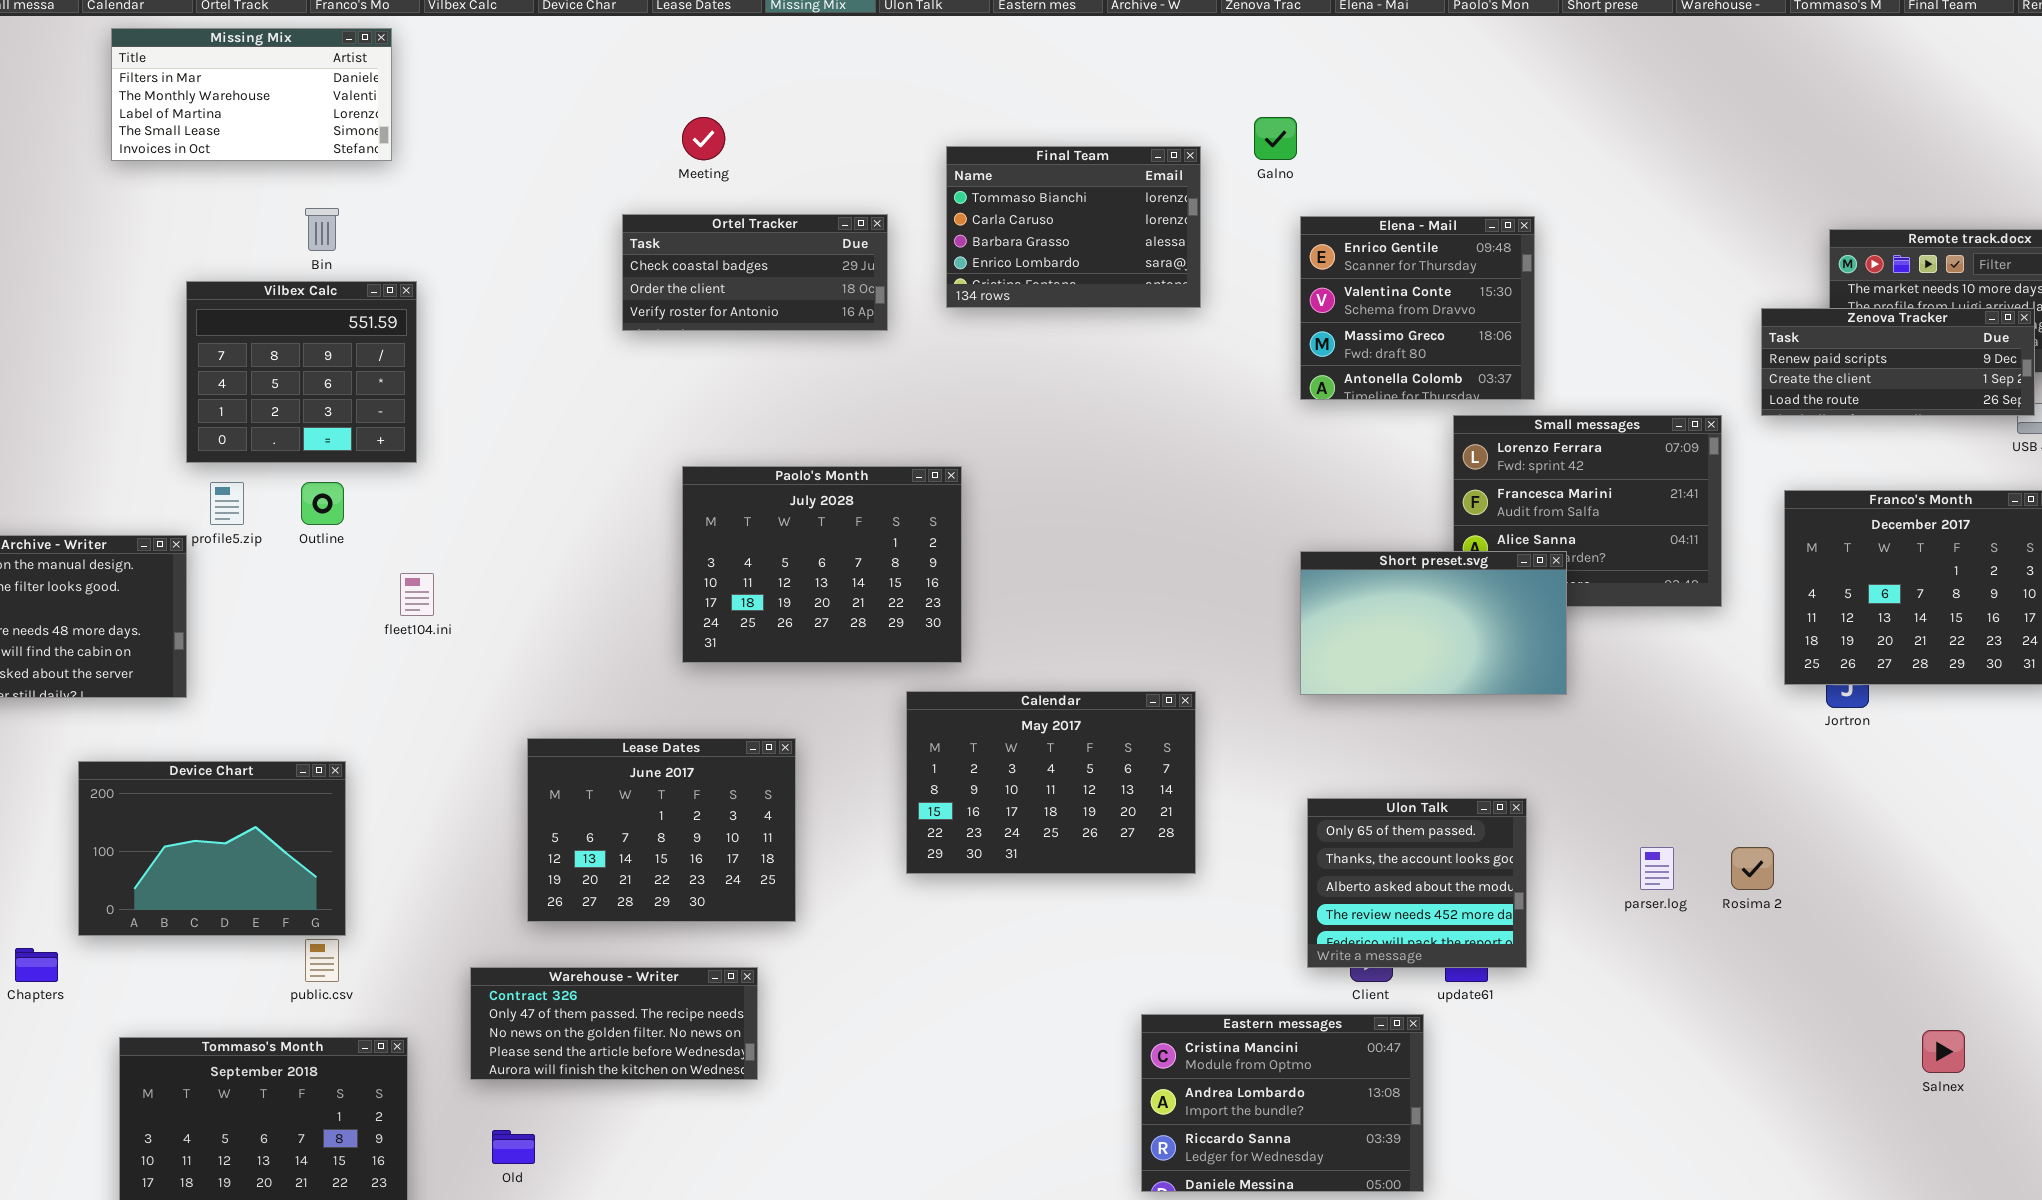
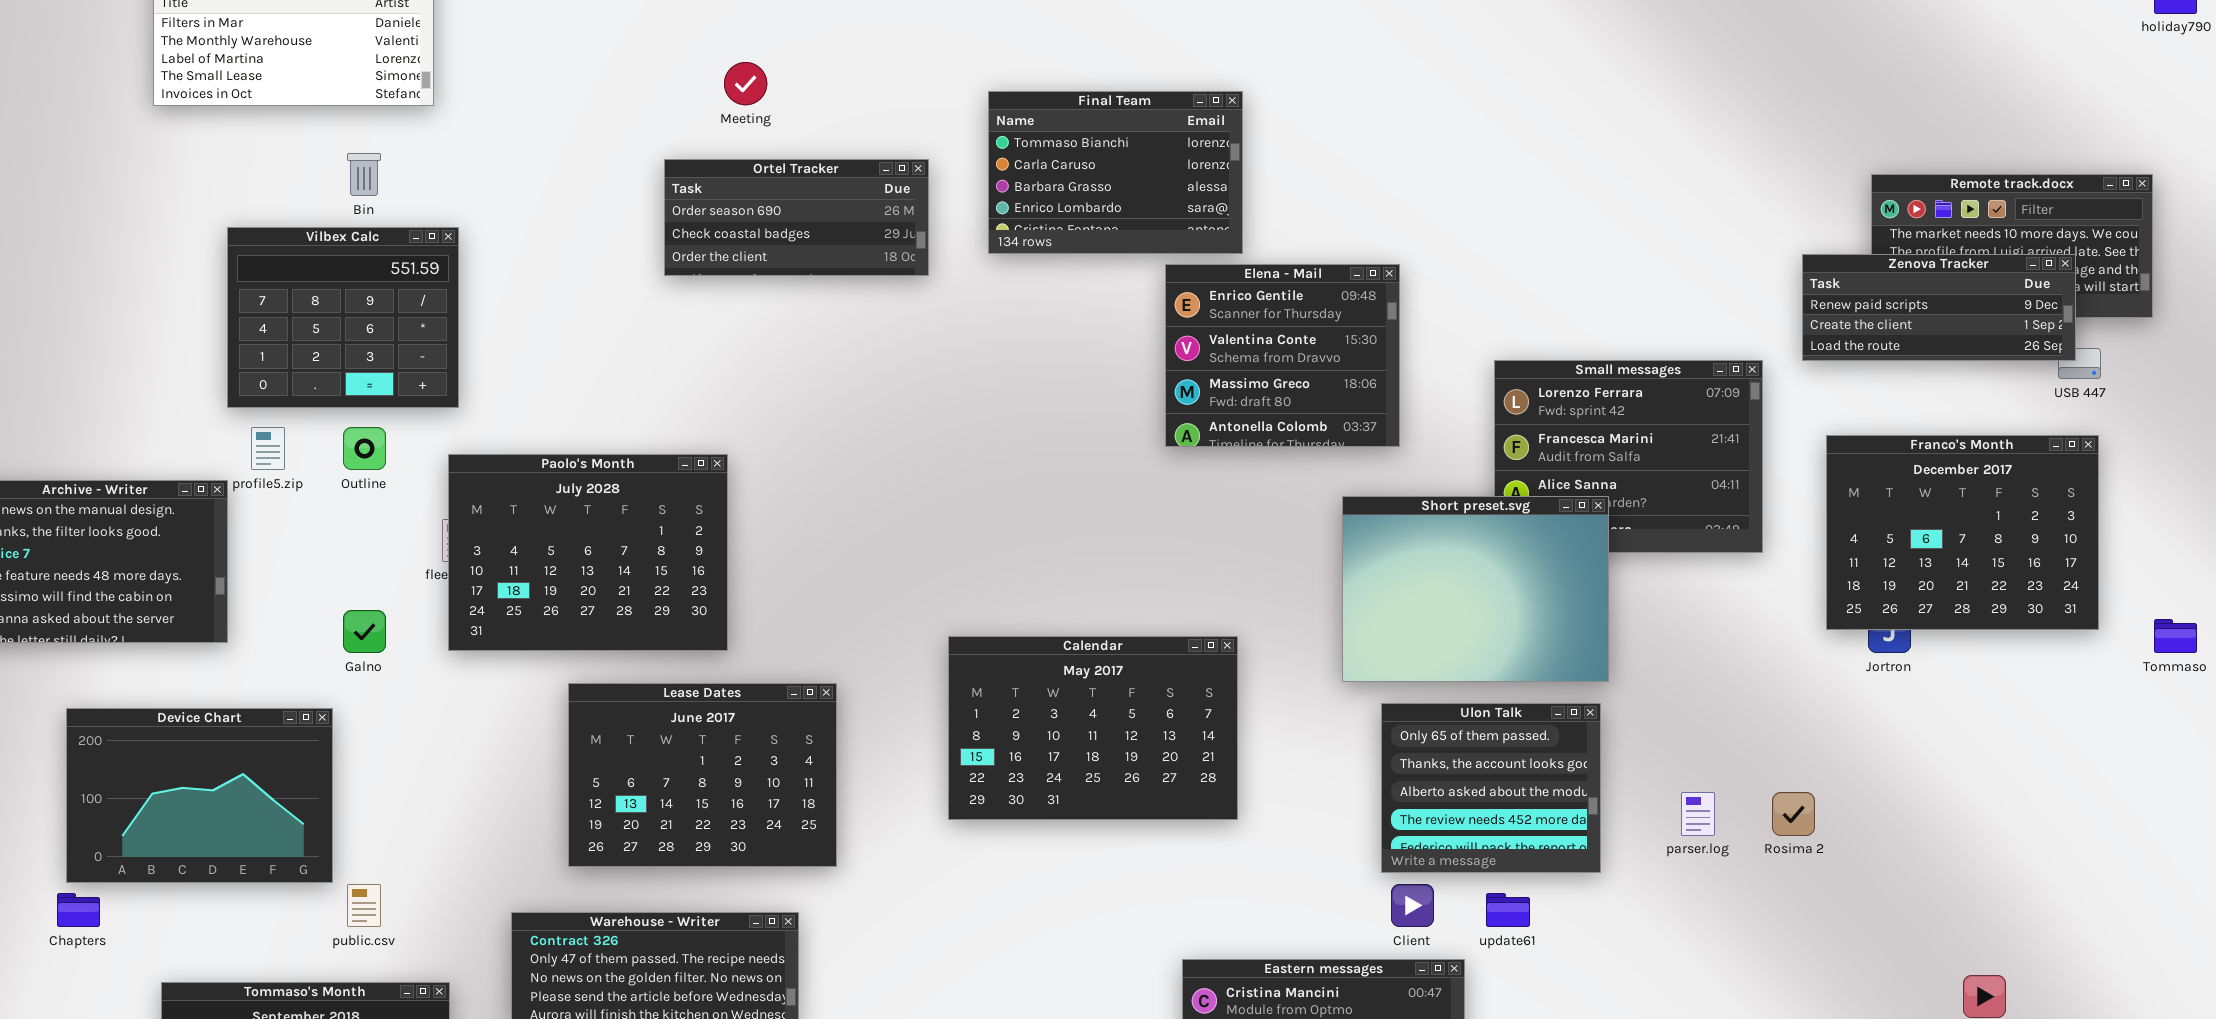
Galno: [1254,117,1297,160] -> [343,610,386,653], moved
Ortel Tracker: [622,214,888,331] -> [664,159,929,276], scrolled up 1 row
Elena - Mail: [1300,216,1535,400] -> [1165,264,1400,447], moved
Paolo's Month: [682,466,962,663] -> [448,454,728,651], moved
Short preset.svg: [1300,551,1567,695] -> [1342,496,1609,682], resized
Device Chart: [78,761,346,936] -> [66,708,333,883], moved
Ulon Talk: [1307,798,1527,968] -> [1381,703,1601,873], moved

